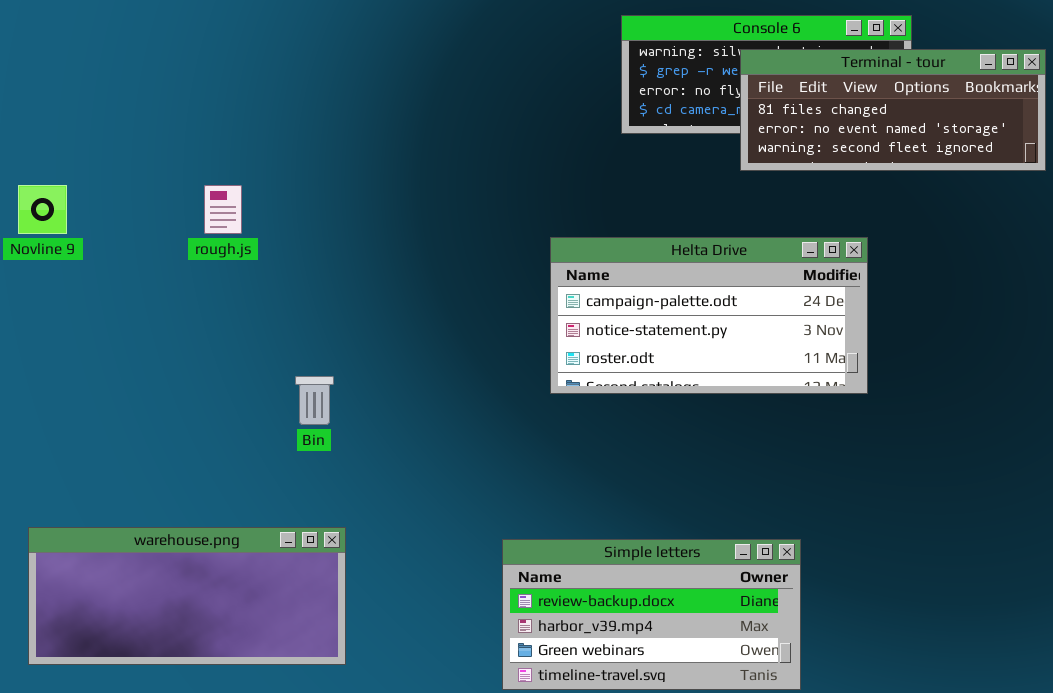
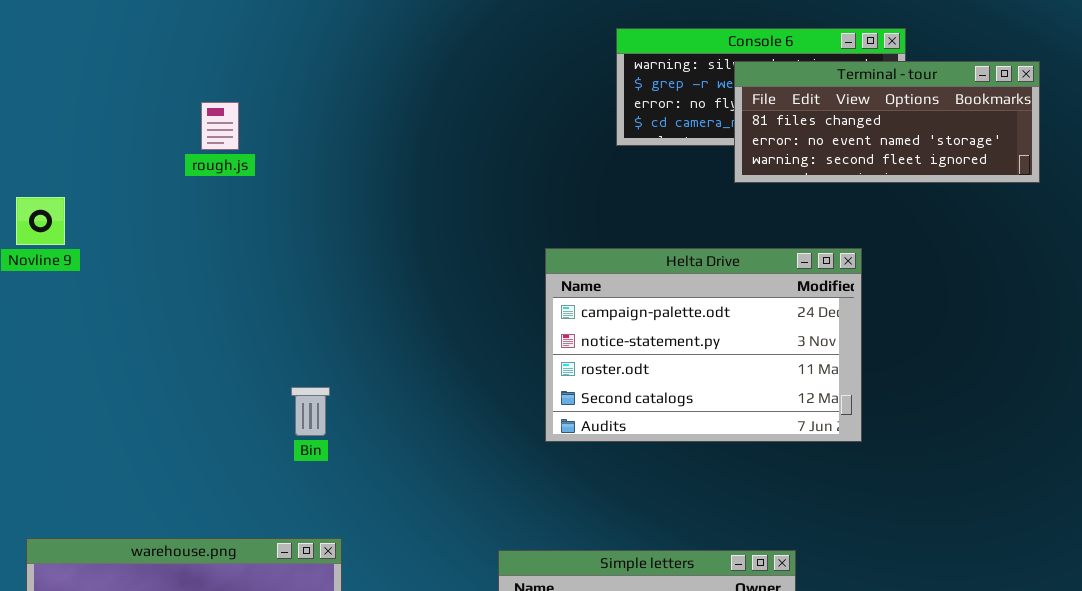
rough.js: [204,185,242,234] -> [201,102,239,150], moved
Helta Drive: [550,237,868,394] -> [545,248,862,442], resized

